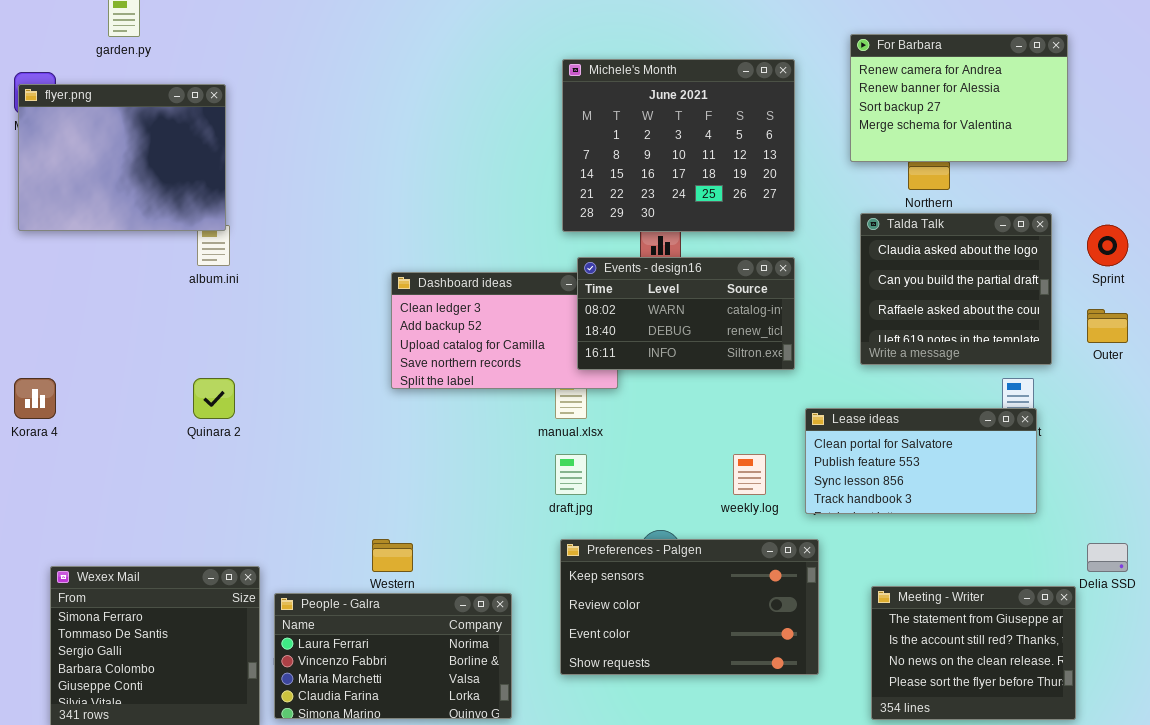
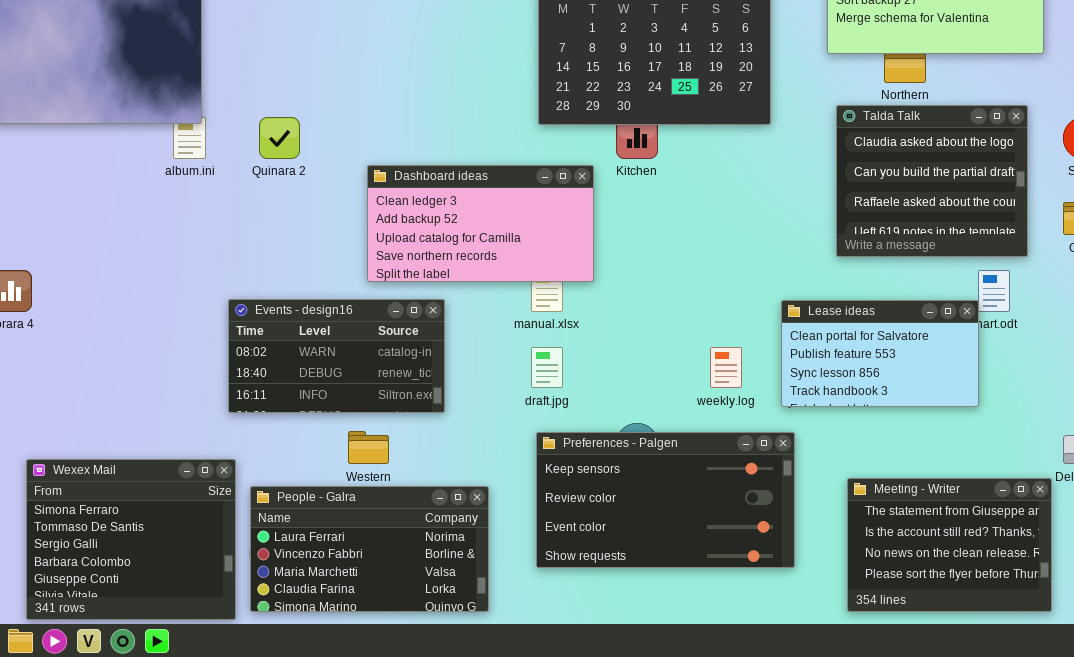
Events - design16: [577,257,795,370] -> [228,299,445,413], moved
Quinara 2: [193,378,235,419] -> [259,117,300,159], moved
Lease ideas: [805,408,1037,514] -> [781,300,979,407], resized

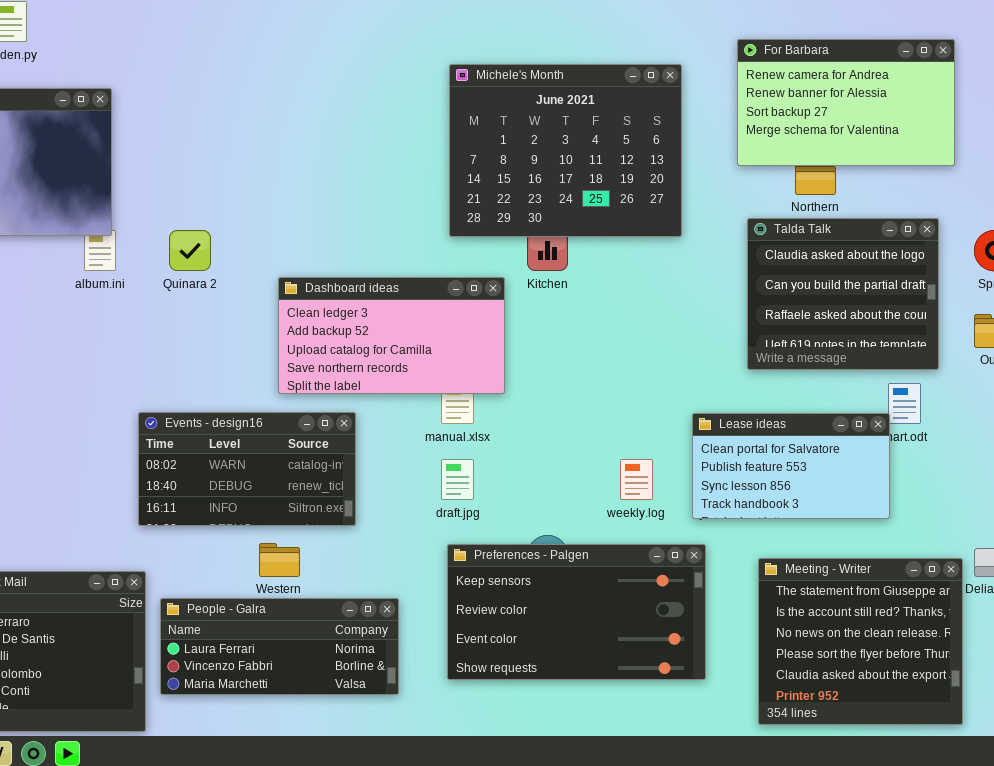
Meeting - Writer: [847,478,1052,612] -> [758,558,963,725], resized
People - Galra: [250,486,489,612] -> [160,598,399,695], resized

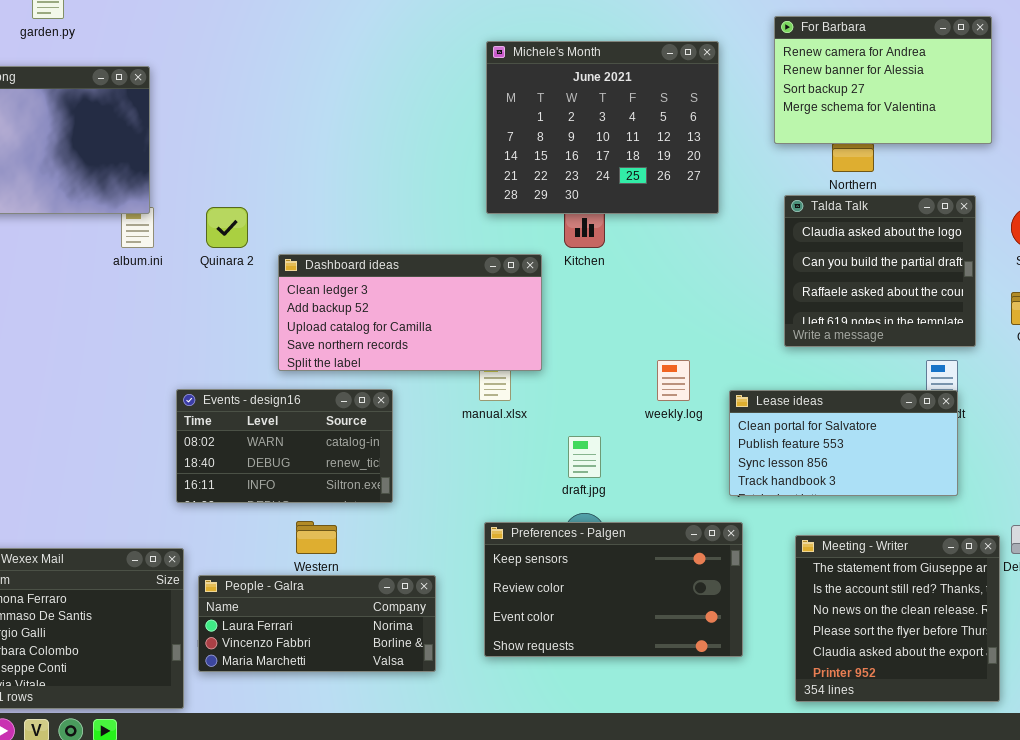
Dashboard ideas: [278,277,505,394] -> [278,254,542,371], resized
Lease ideas: [692,413,890,519] -> [729,390,958,496], resized
draft.jpg: [441,459,474,500] -> [568,436,601,478], moved
weekly.log: [620,459,653,500] -> [657,360,690,401], moved

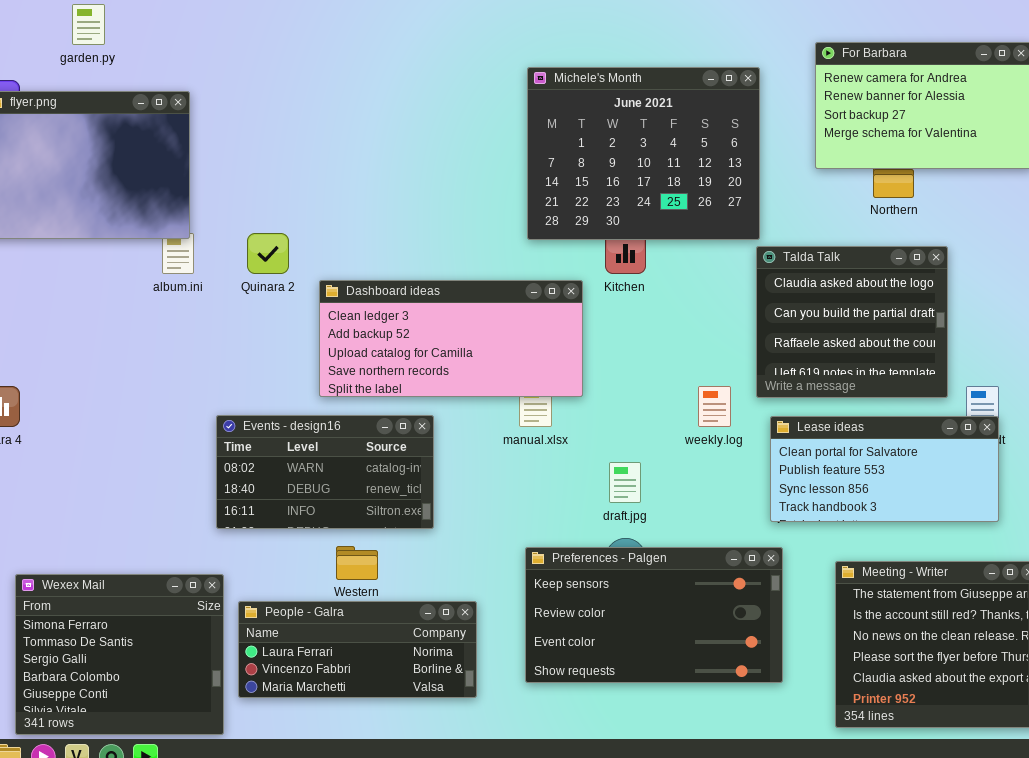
Talda Talk: [784,195,976,347] -> [756,246,948,398], moved

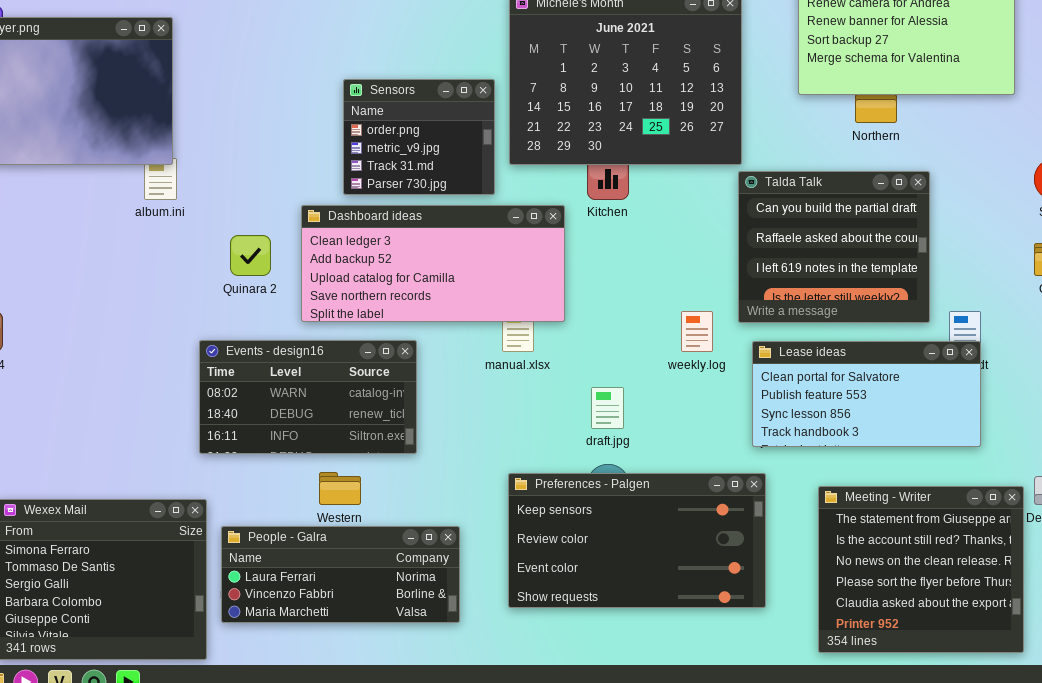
Sensors: none -> [343,79,495,195], opened
Quinara 2: [247,233,289,274] -> [230,235,271,276], moved
Talda Talk: [756,246,948,398] -> [738,171,930,323], scrolled down 1 row

